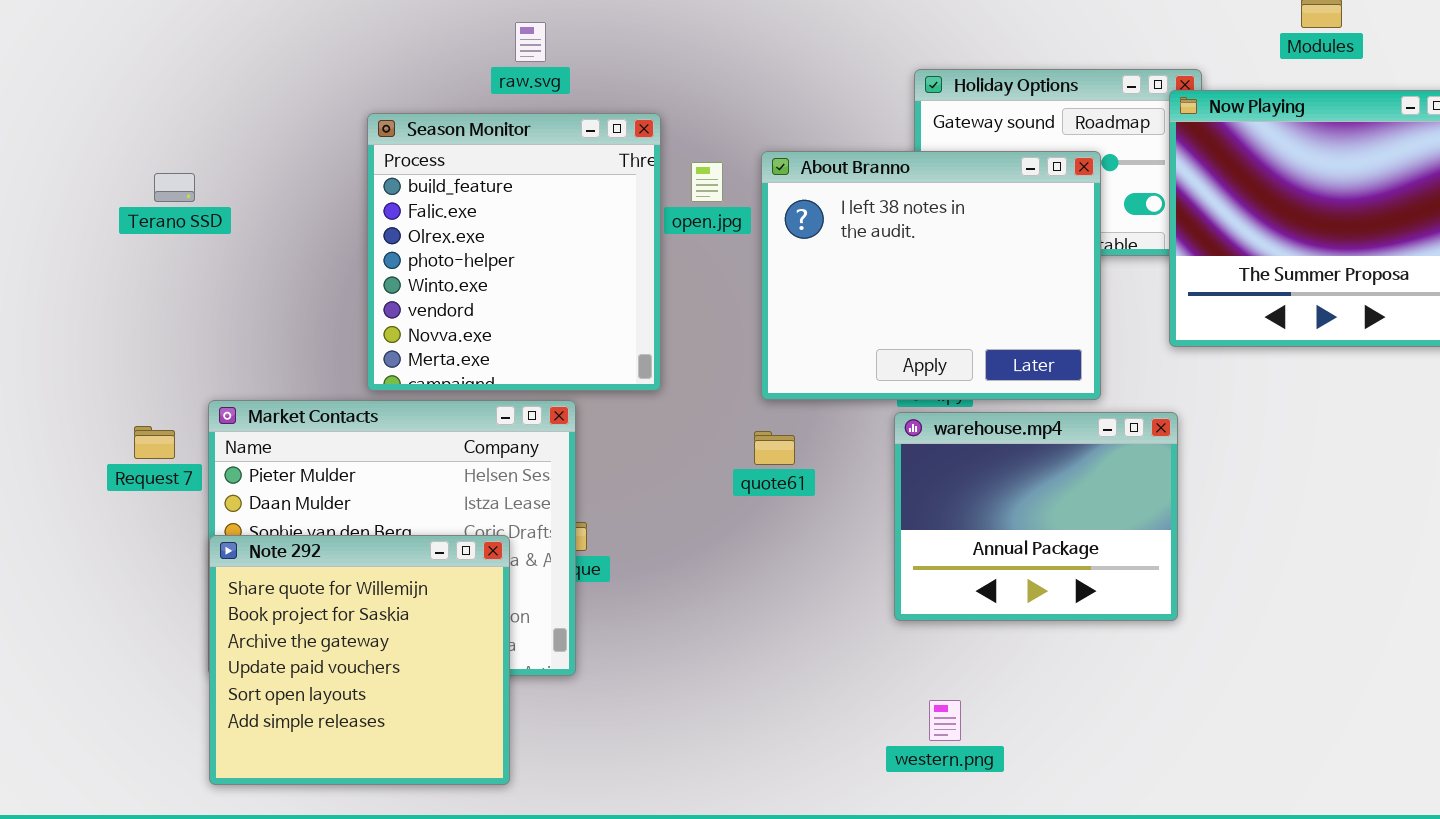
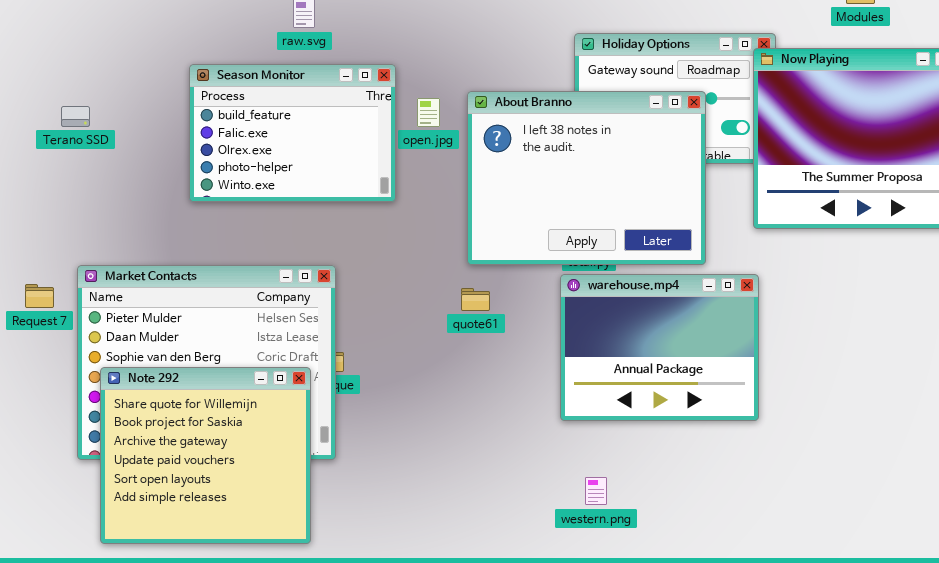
Season Monitor: [367,113,661,391] -> [189,64,396,202], resized
Terano SSD: [154,173,195,202] -> [61,106,90,127], moved
Note 292: [209,535,510,785] -> [100,367,311,544], moved

